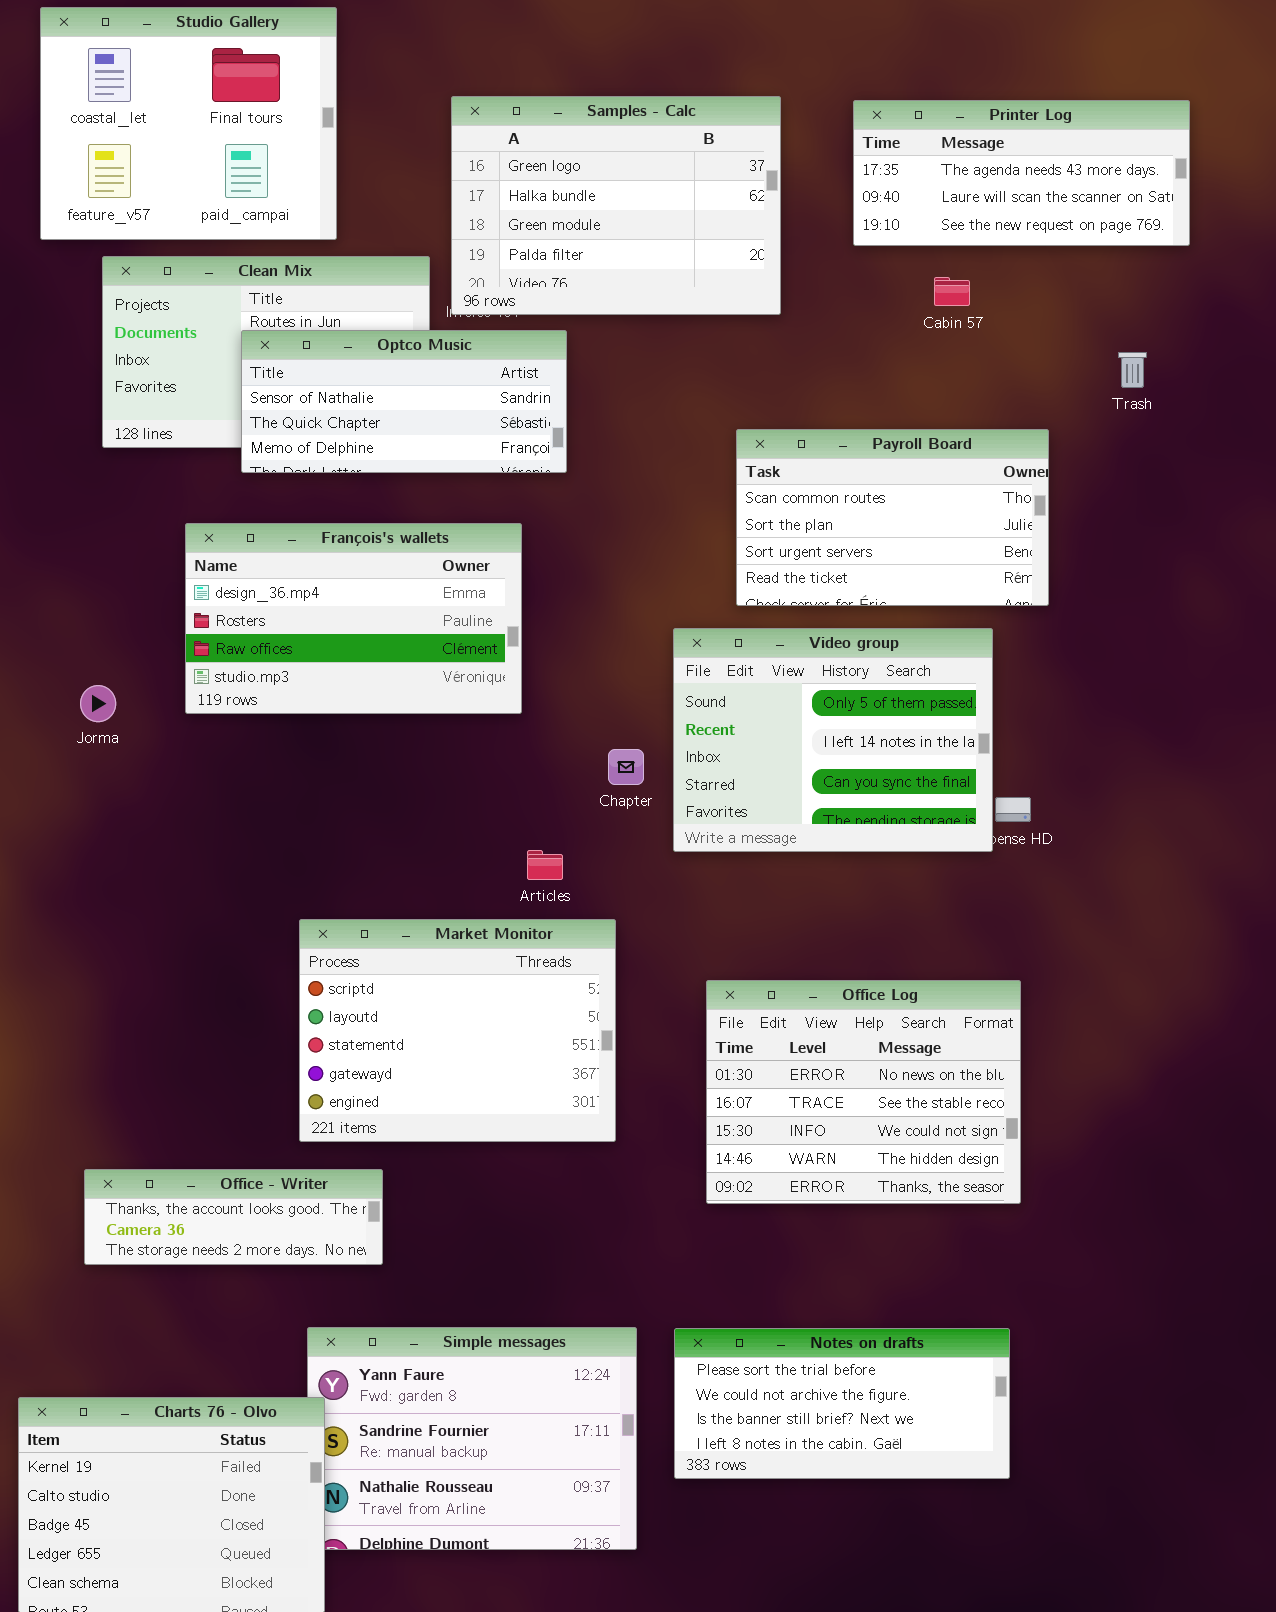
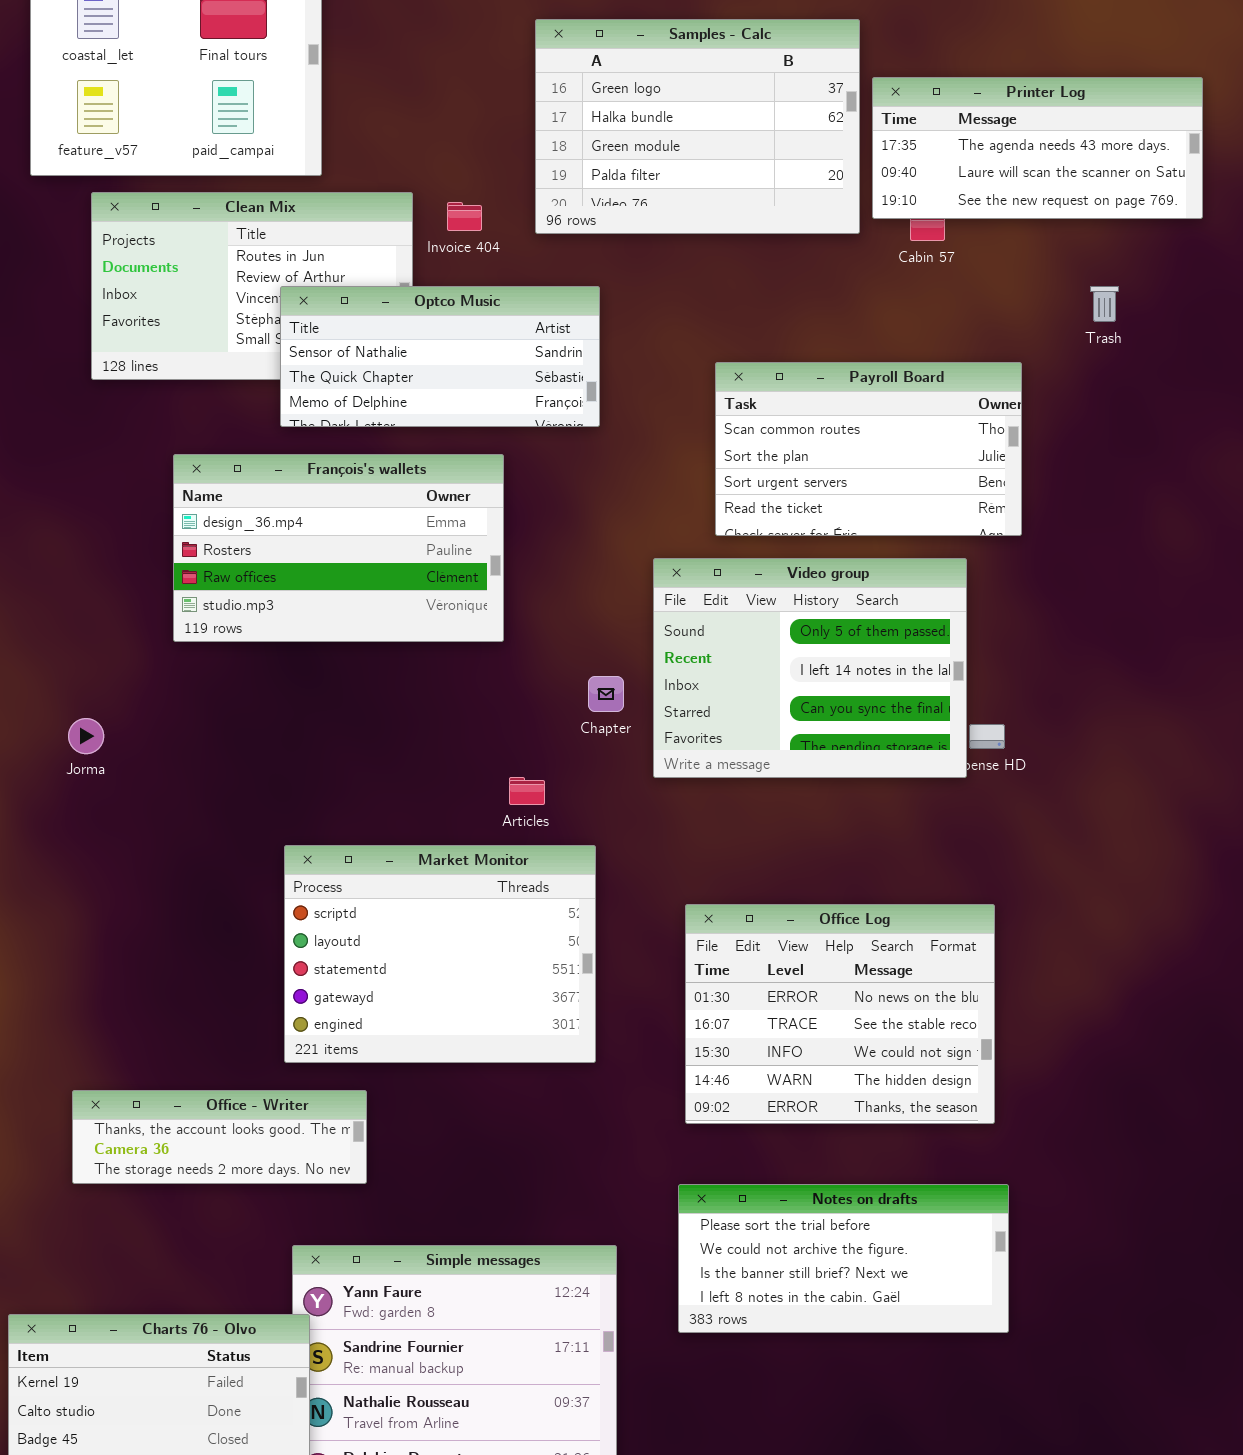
Samples - Calc: [451,96,781,315] -> [535,19,860,234], moved
Printer Log: [853,100,1190,246] -> [872,77,1203,219], moved
Optco Music: [241,330,567,473] -> [280,286,600,427], moved
Jorma: [80,685,116,722] -> [68,718,104,754], moved
Notes on drafts: [674,1328,1010,1479] -> [678,1184,1009,1333], moved

